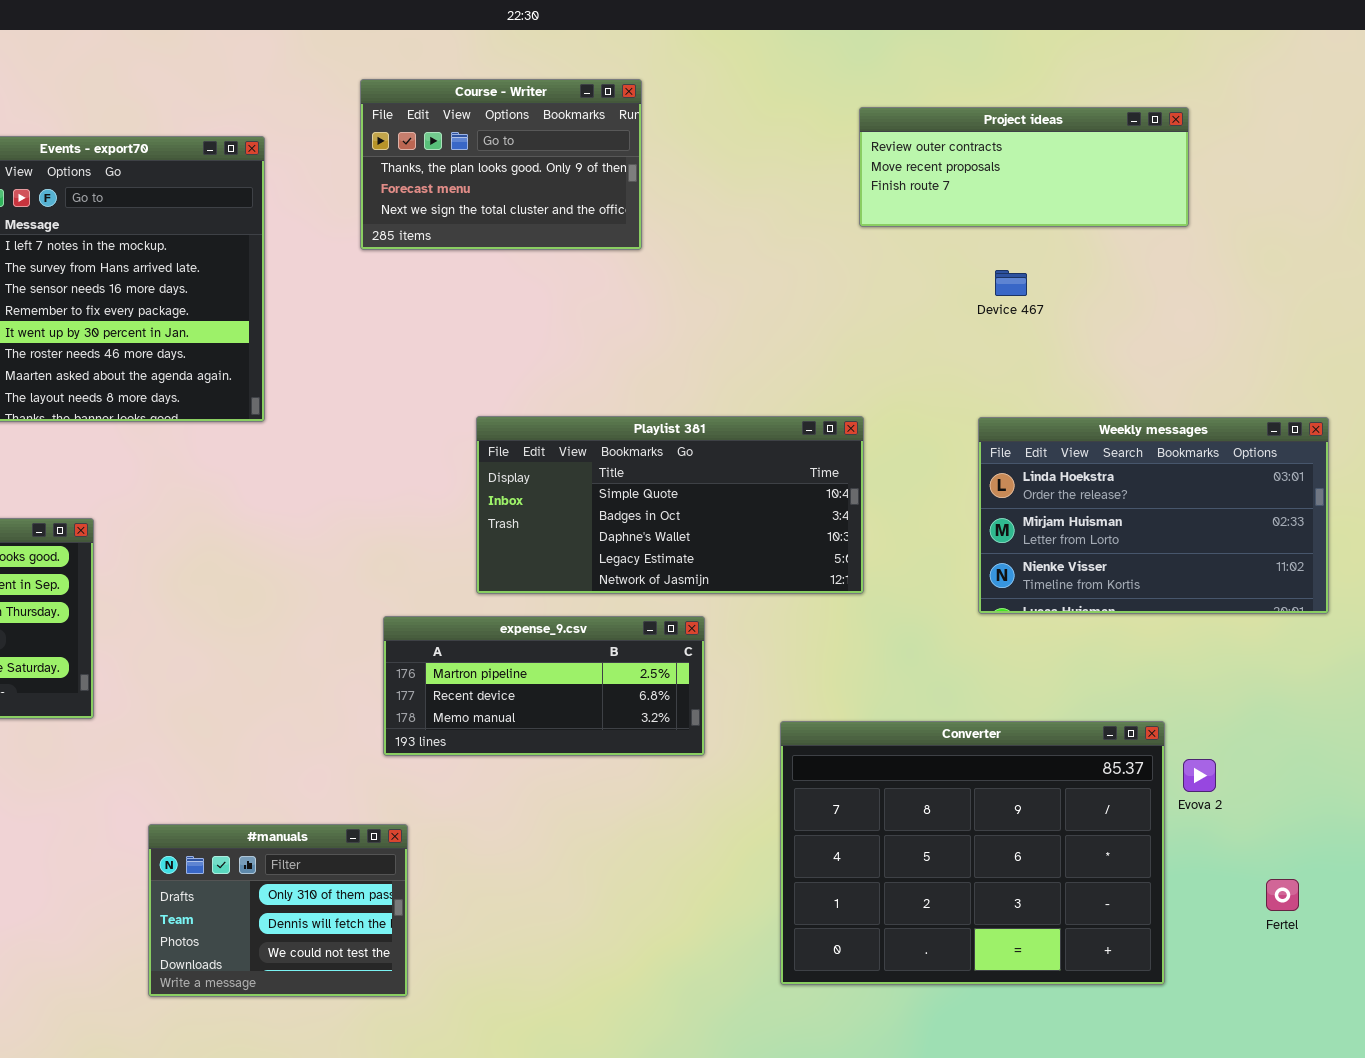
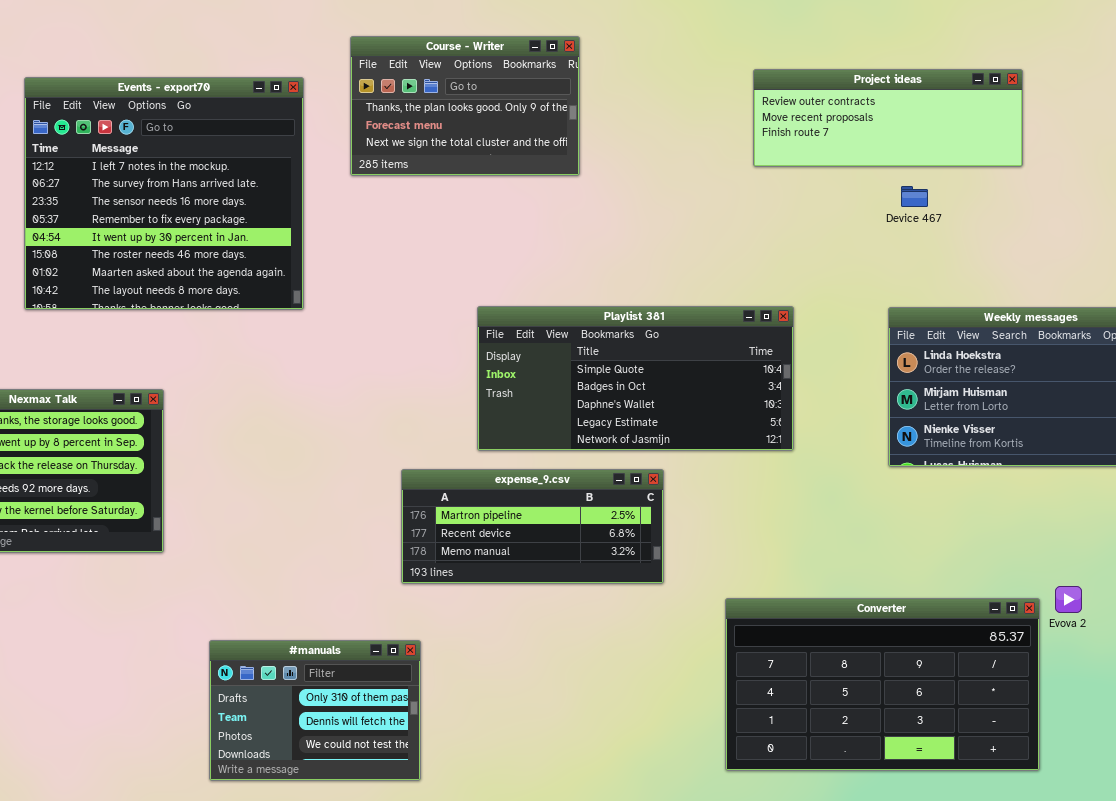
Course - Writer: [360,79,642,250] -> [350,36,580,176], moved
Project ideas: [859,107,1189,227] -> [753,69,1023,167], moved
Converter: [780,721,1165,985] -> [725,598,1040,771], resized

